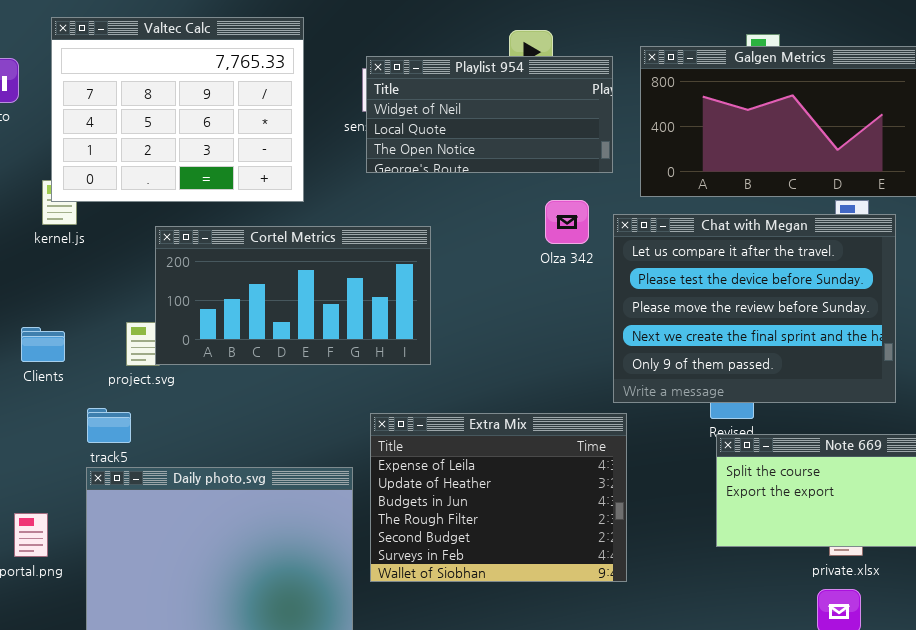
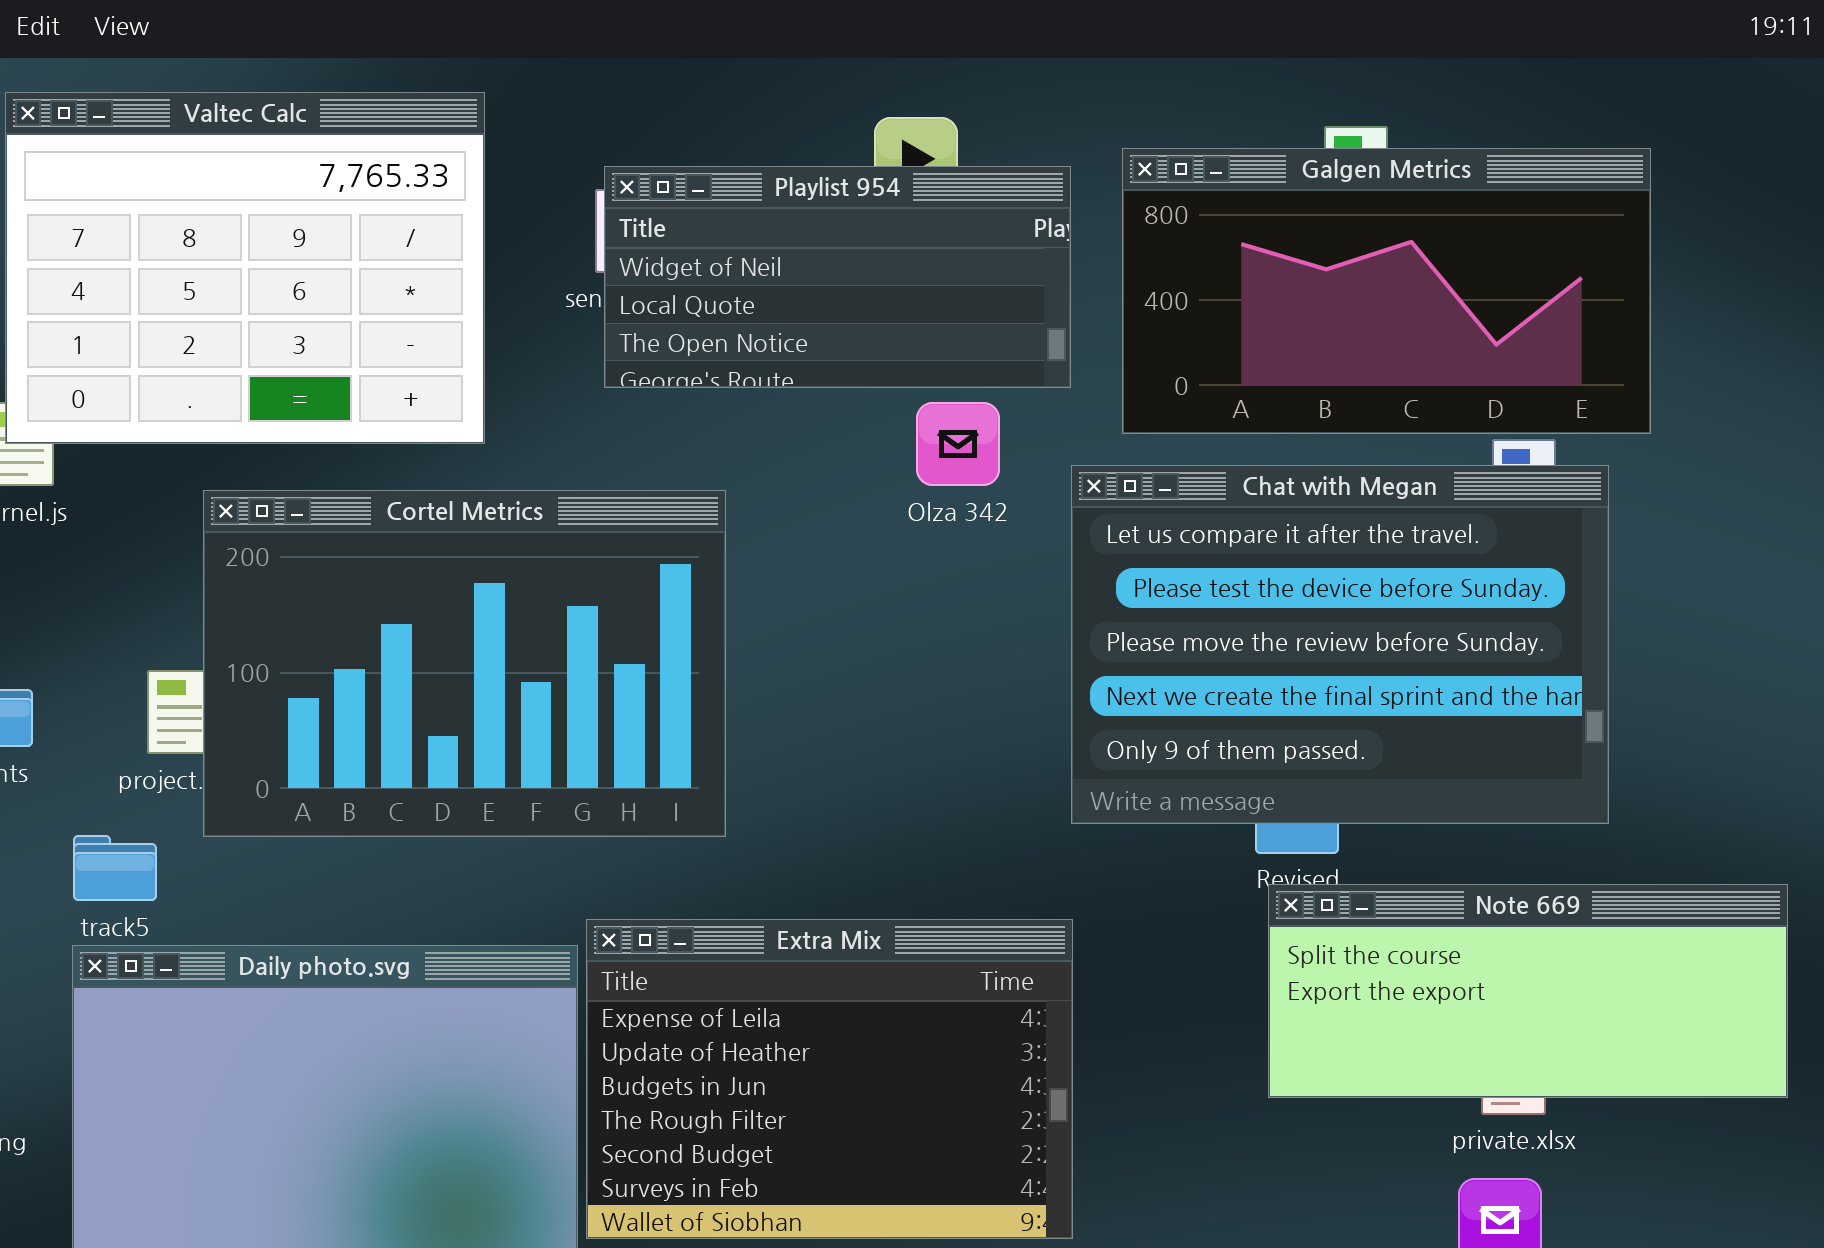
Olza 342: [545,200,589,244] -> [916,402,1000,486], moved
Cortel Metrics: [155,226,431,365] -> [203,490,726,837], resized
Extra Mix: [370,413,627,582] -> [586,919,1073,1239], moved

